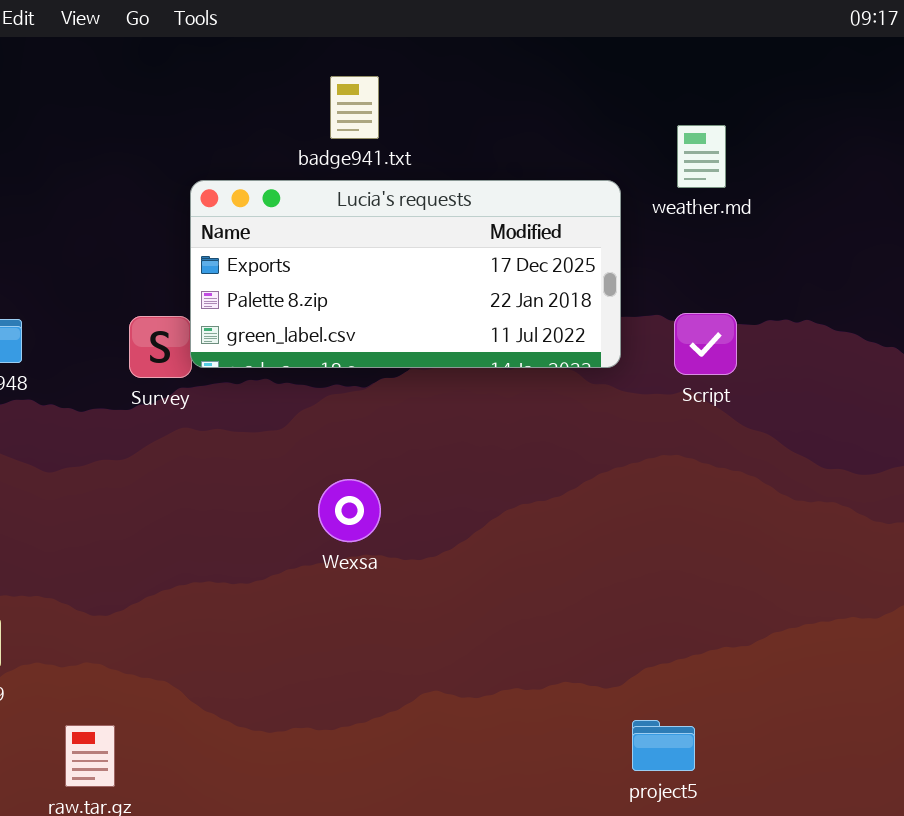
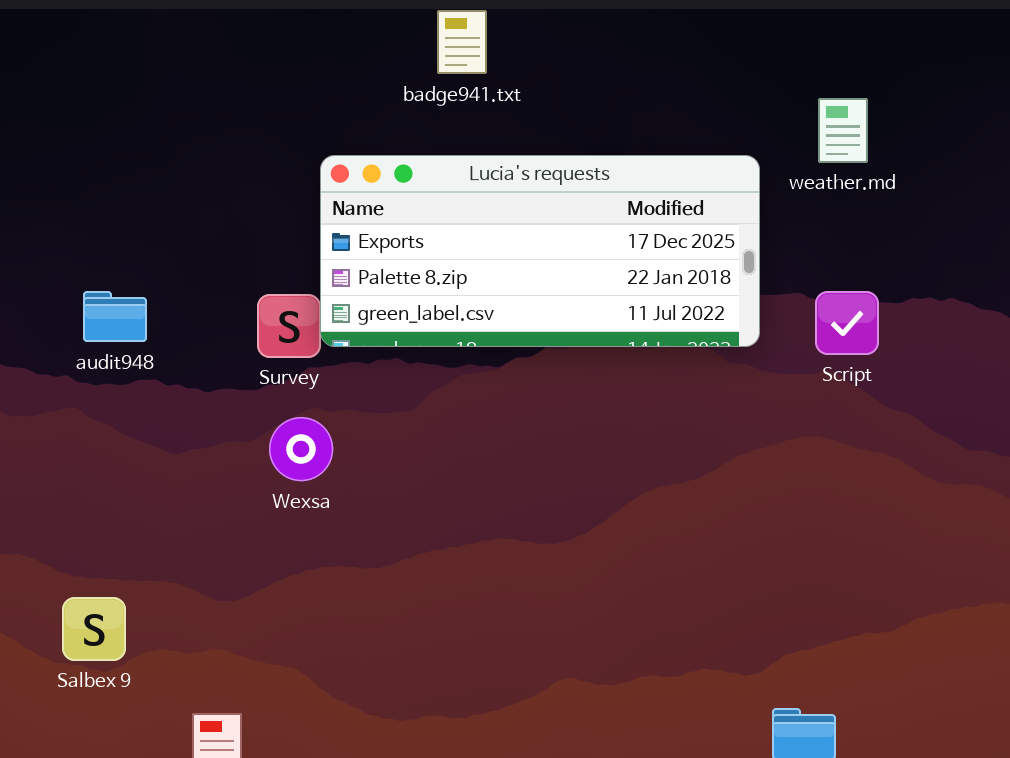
badge941.txt: [330,76,379,139] -> [437,10,487,74], moved
Wexsa: [318,479,381,542] -> [269,417,333,481], moved

